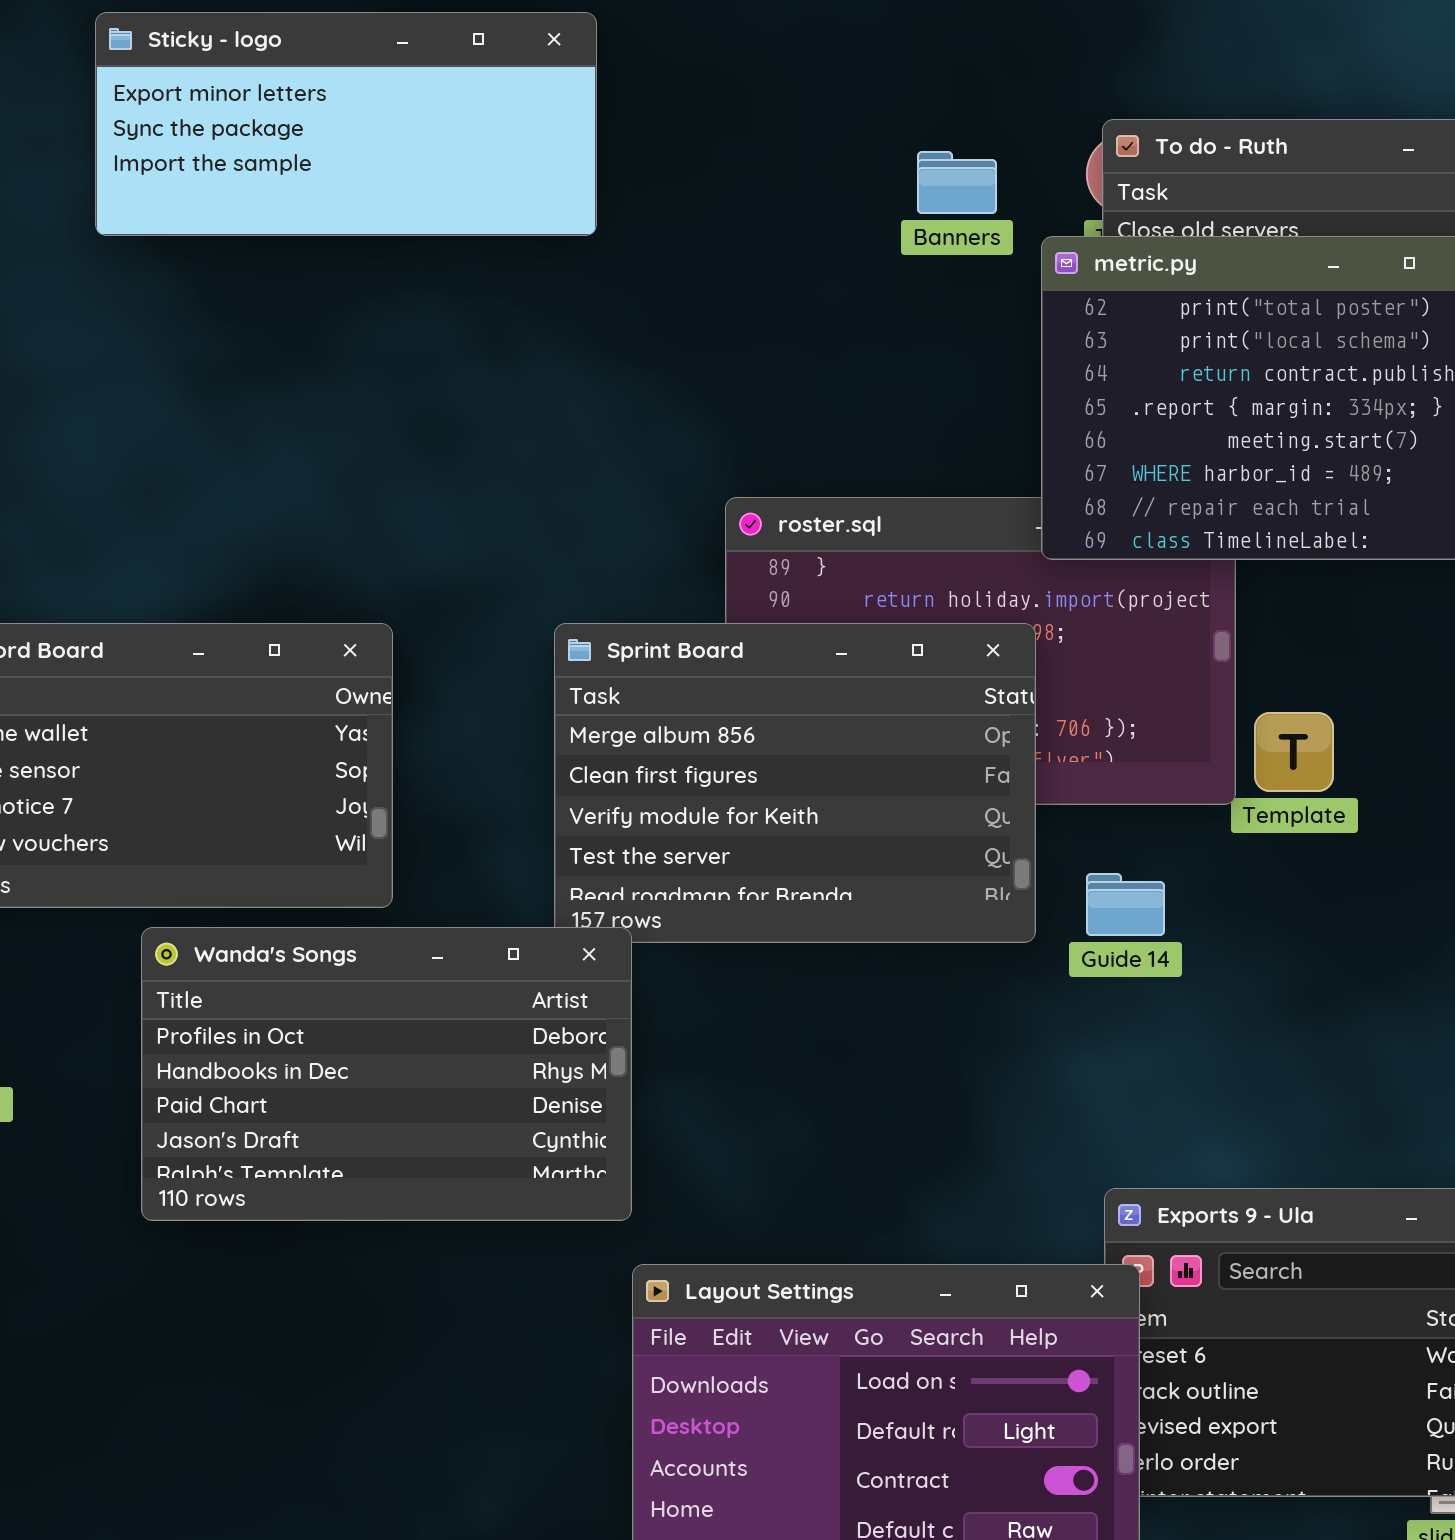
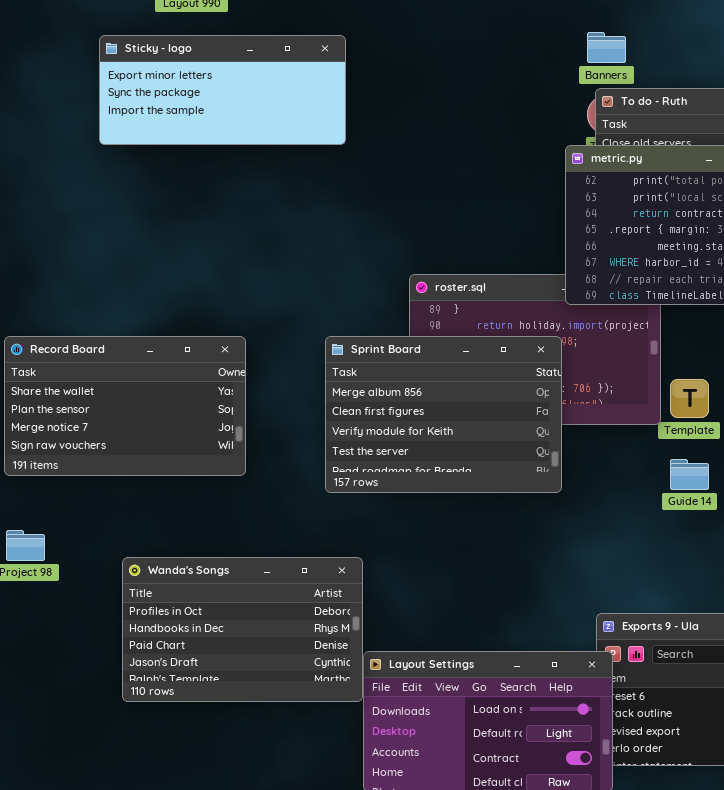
Banners: [917,151,997,214] -> [587,32,626,63], moved
Guide 14: [1086,873,1165,936] -> [670,459,709,490], moved
Wanda's Songs: [141,927,632,1221] -> [122,557,363,702], moved

